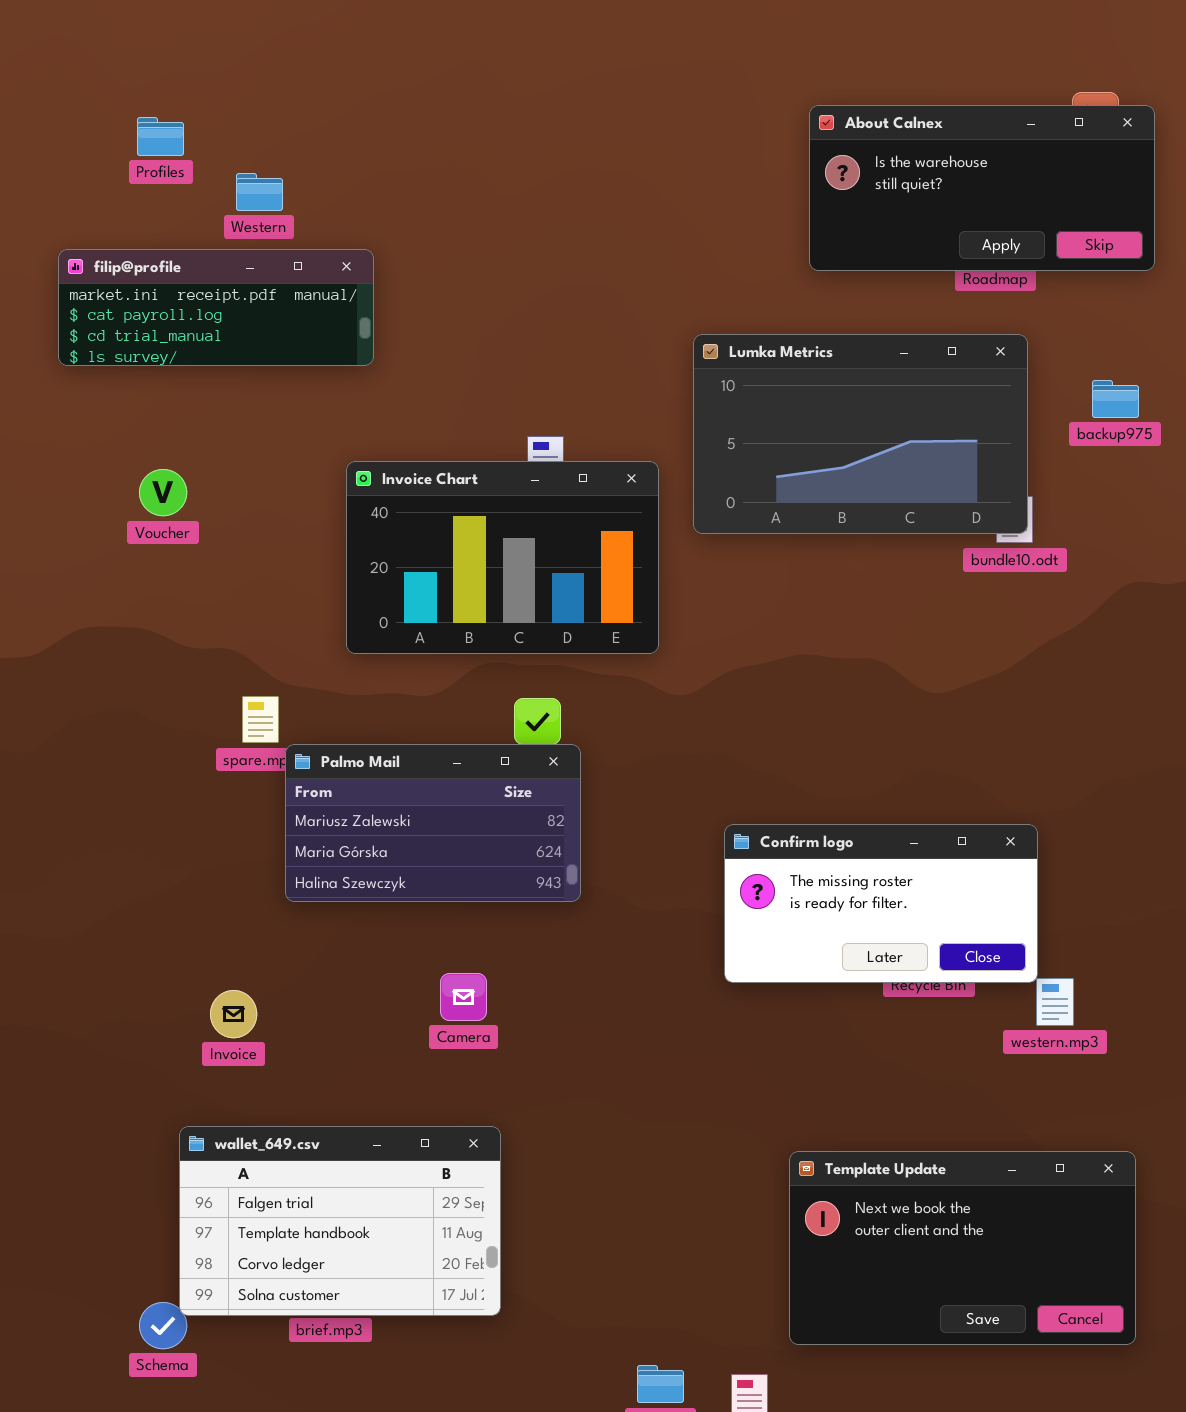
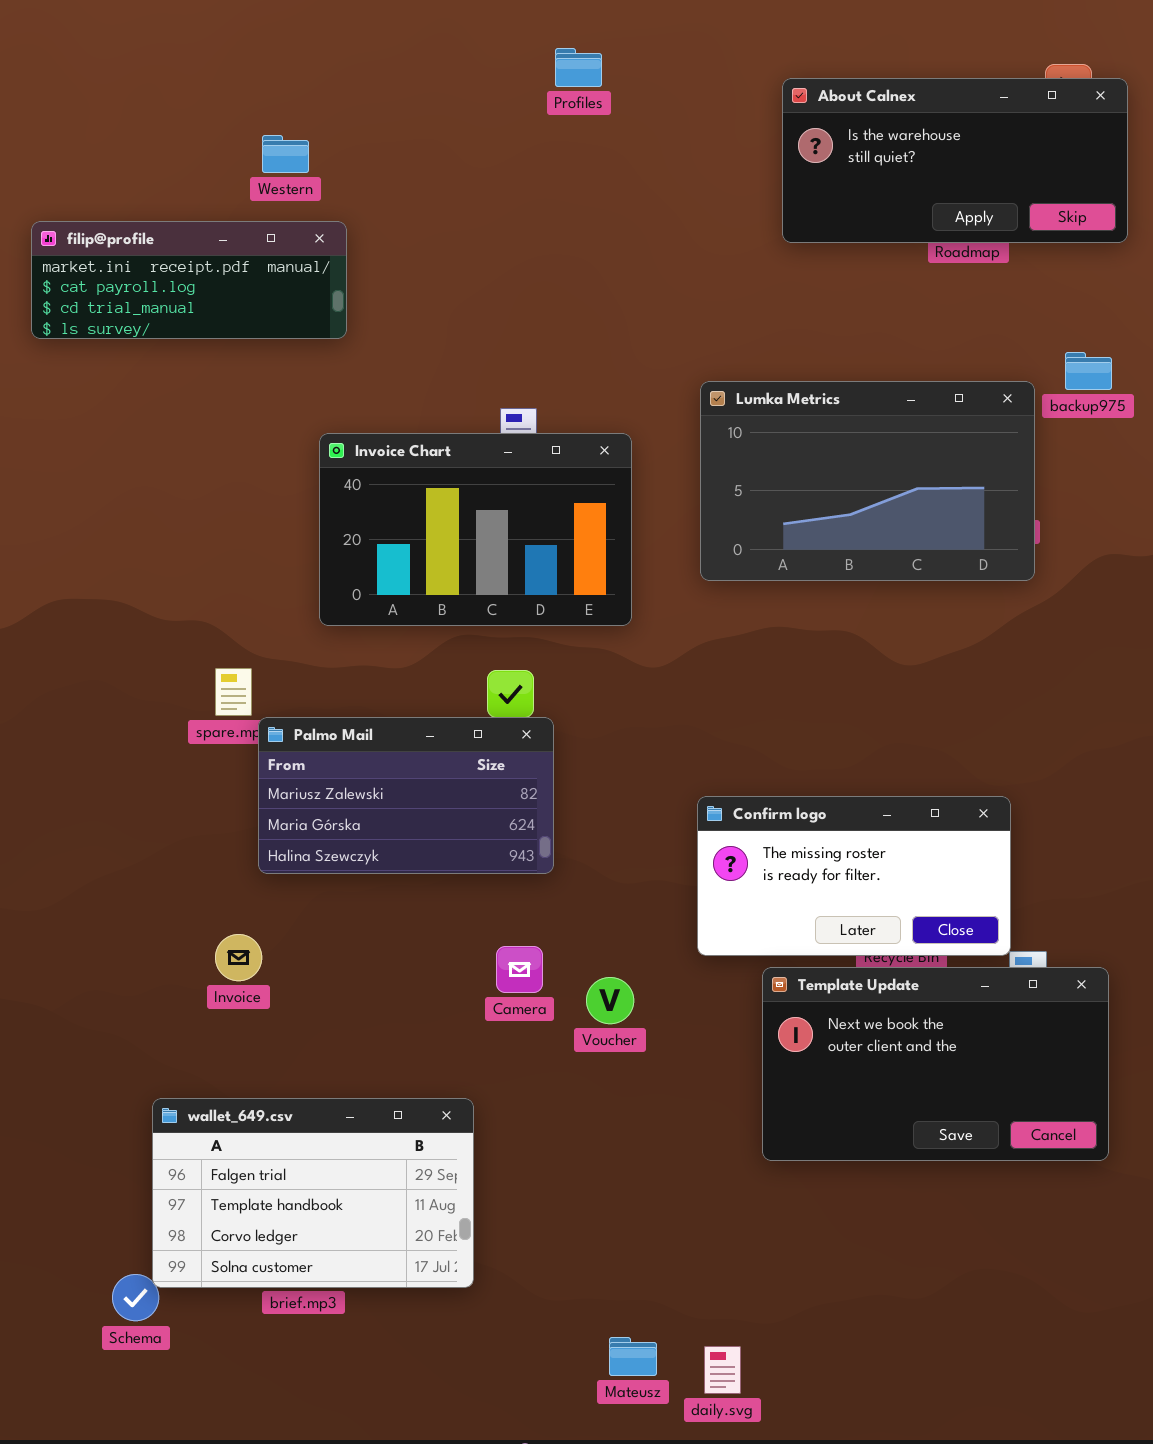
Profiles: [137,117,184,156] -> [555,48,602,87], moved
Western: [236,173,283,211] -> [262,135,309,173], moved
Lumka Metrics: [693,334,1028,534] -> [700,381,1035,581], moved
Voucher: [139,469,187,516] -> [586,977,634,1024], moved
Camera: [440,973,487,1021] -> [496,946,543,993], moved
Invoice: [210,990,257,1038] -> [215,934,262,981], moved
Template Update: [789,1151,1136,1345] -> [762,967,1109,1161], moved

